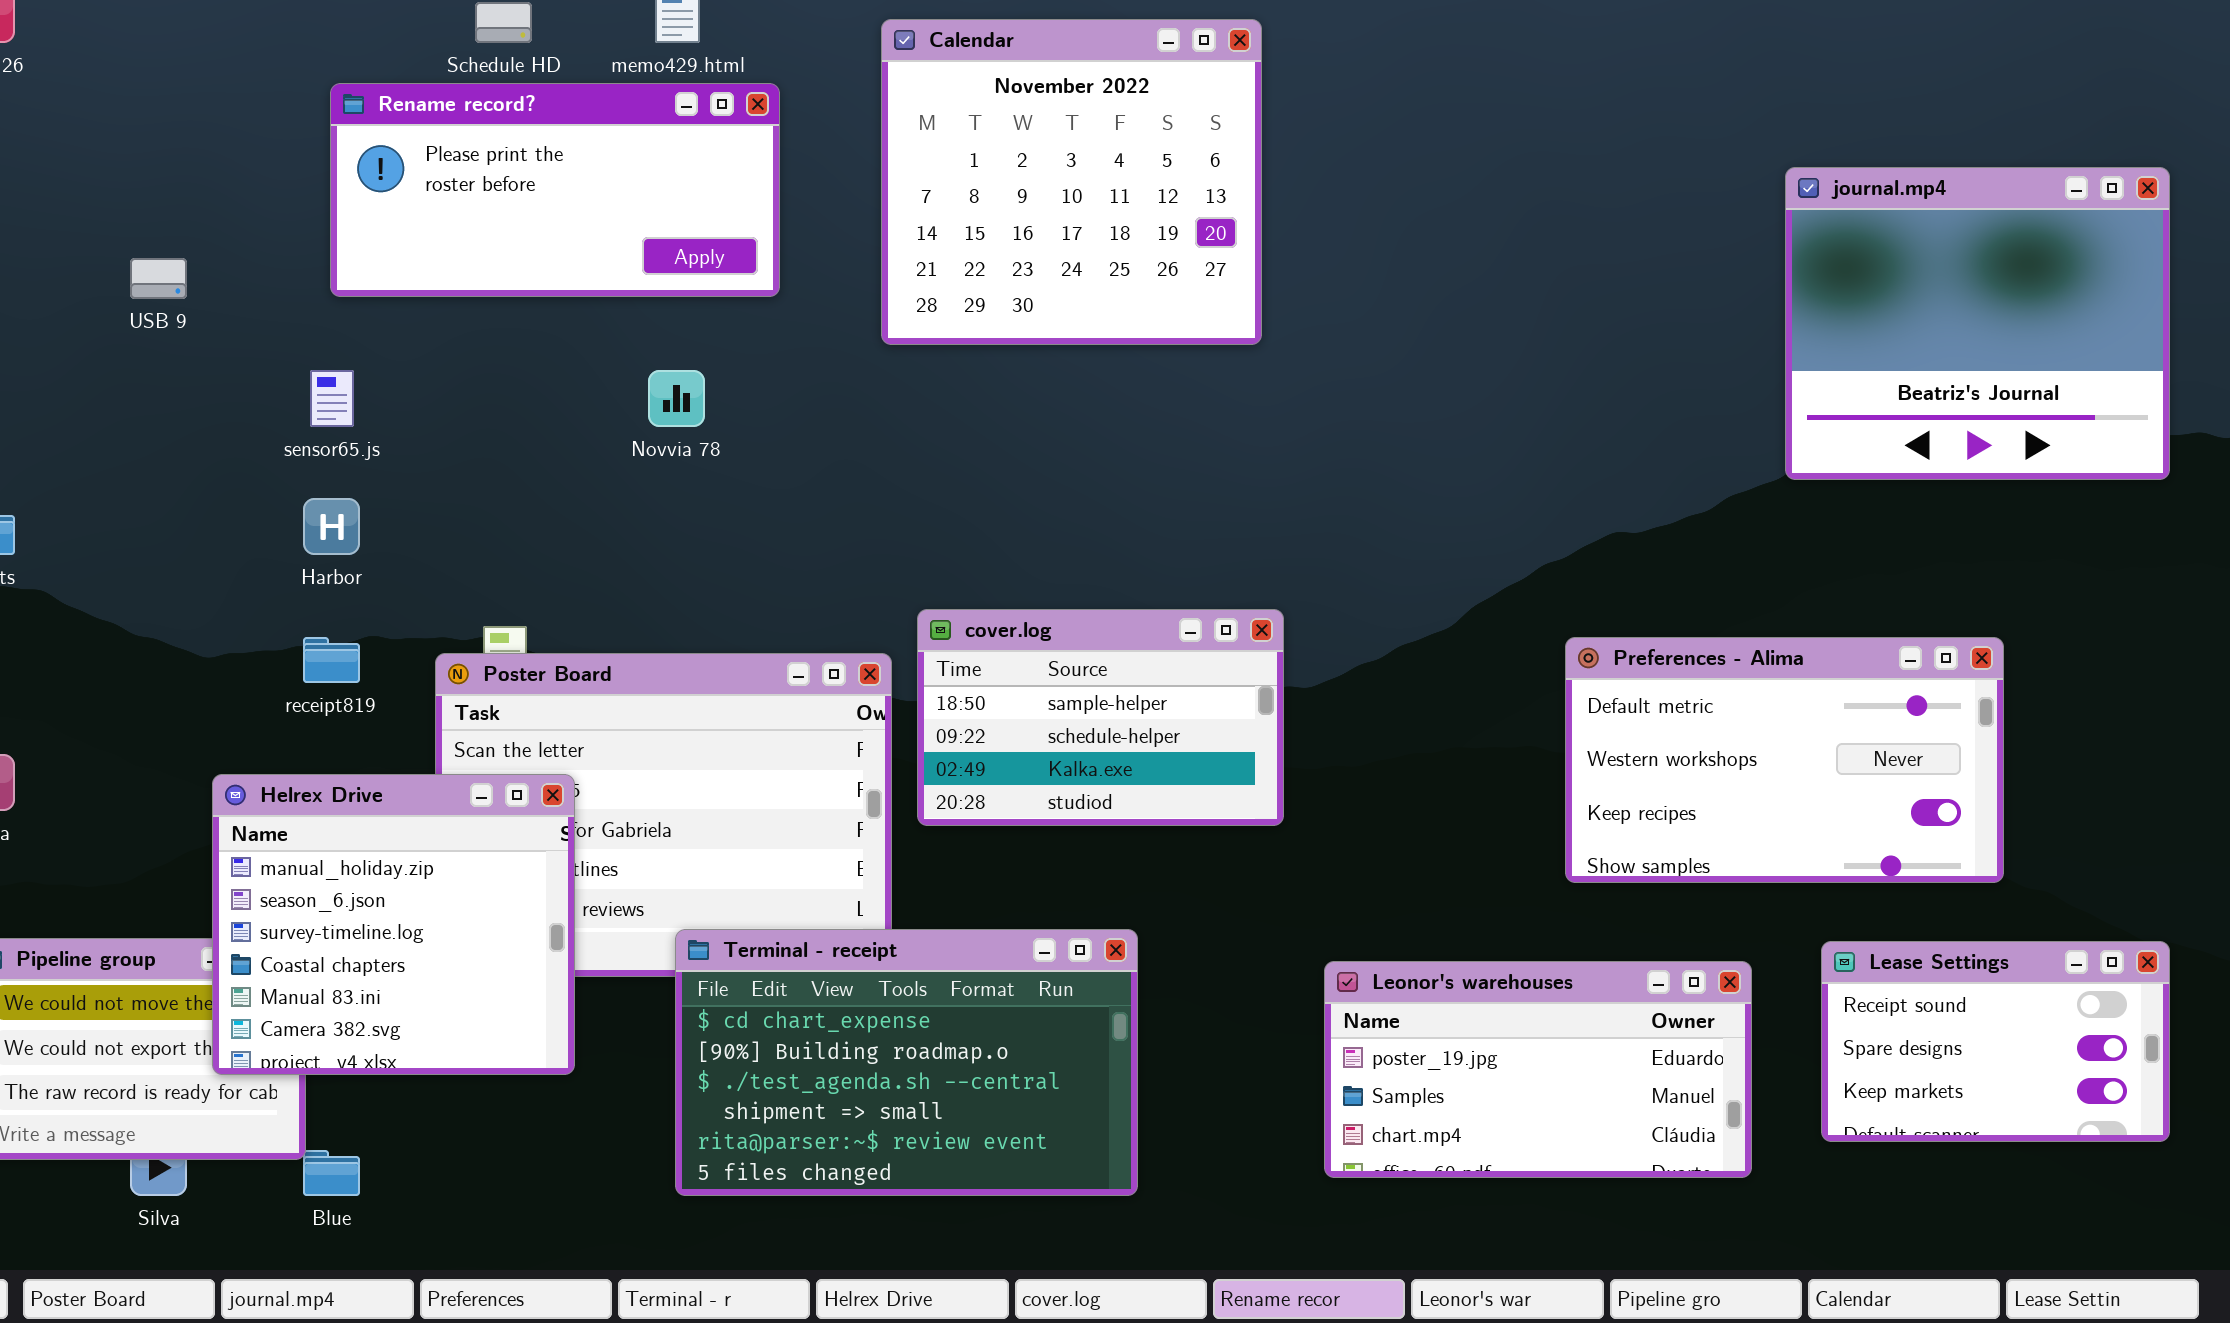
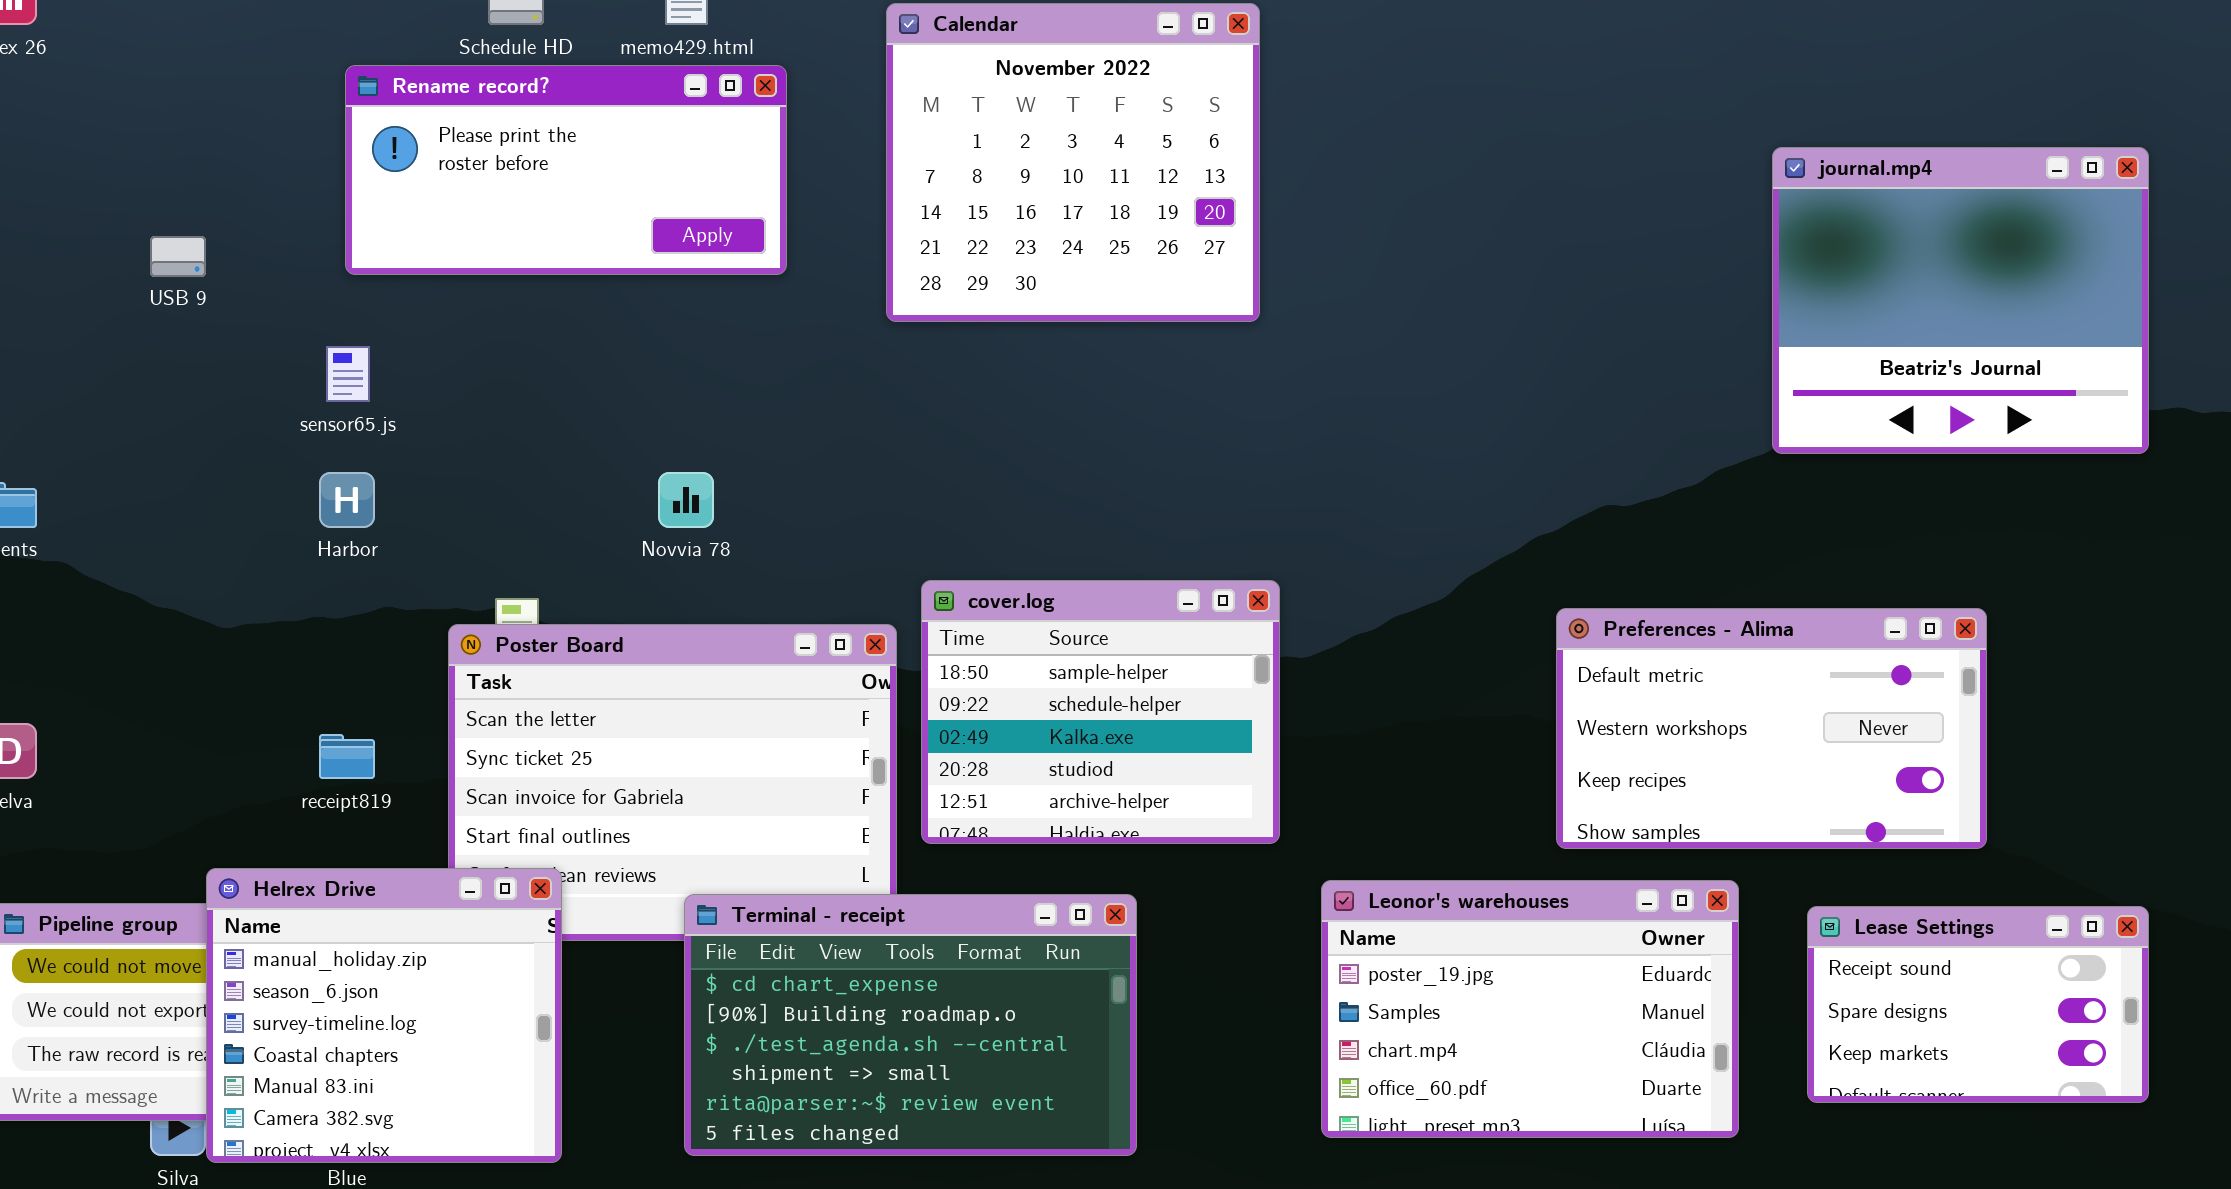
Novvia 78: [648,370,705,427] -> [658,472,714,528], moved
cover.log: [917,609,1284,826] -> [921,580,1280,844], resized
receipt819: [303,637,360,683] -> [319,734,375,779], moved
Helrex Drive: [212,774,575,1075] -> [206,868,562,1163], moved
Leonor's warehouses: [1324,961,1752,1178] -> [1321,880,1739,1138], resized

